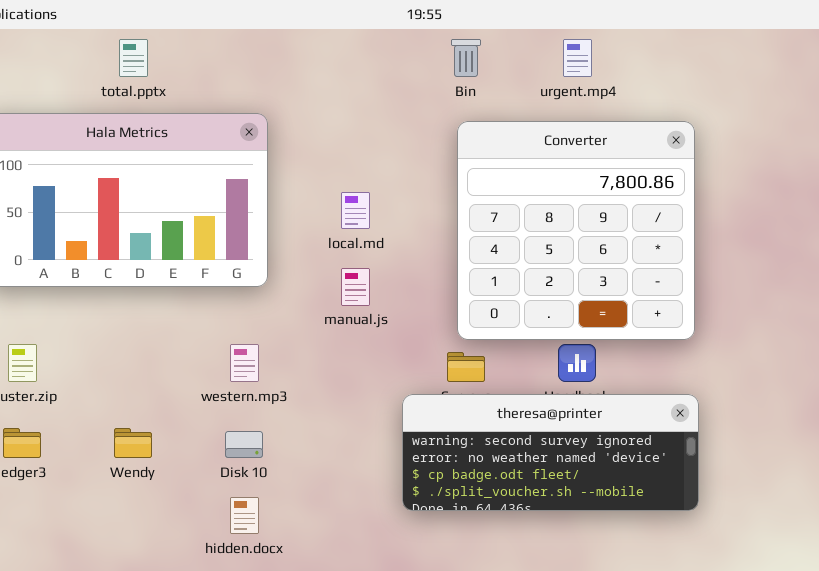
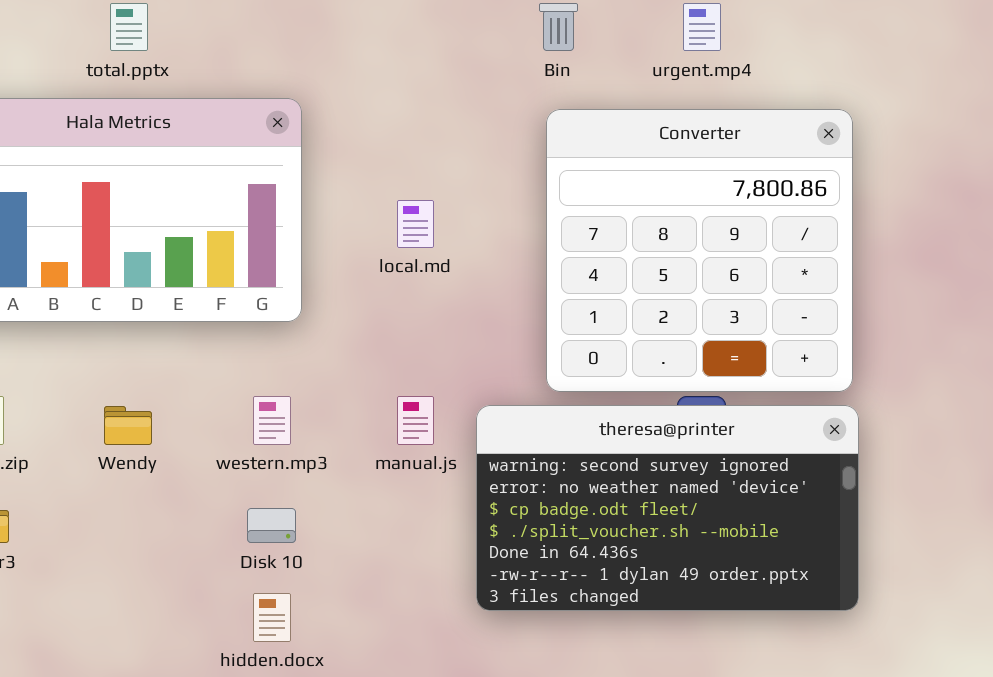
manual.js: [341,268,370,306] -> [397,396,434,445], moved
theresa@printer: [402,394,699,511] -> [476,405,859,611], resized
Wendy: [114,428,152,458] -> [104,406,152,445], moved

